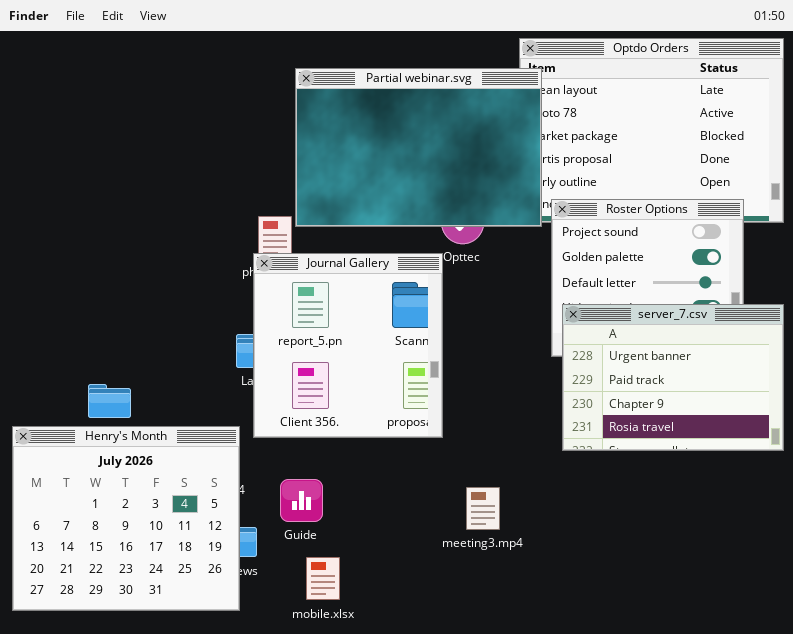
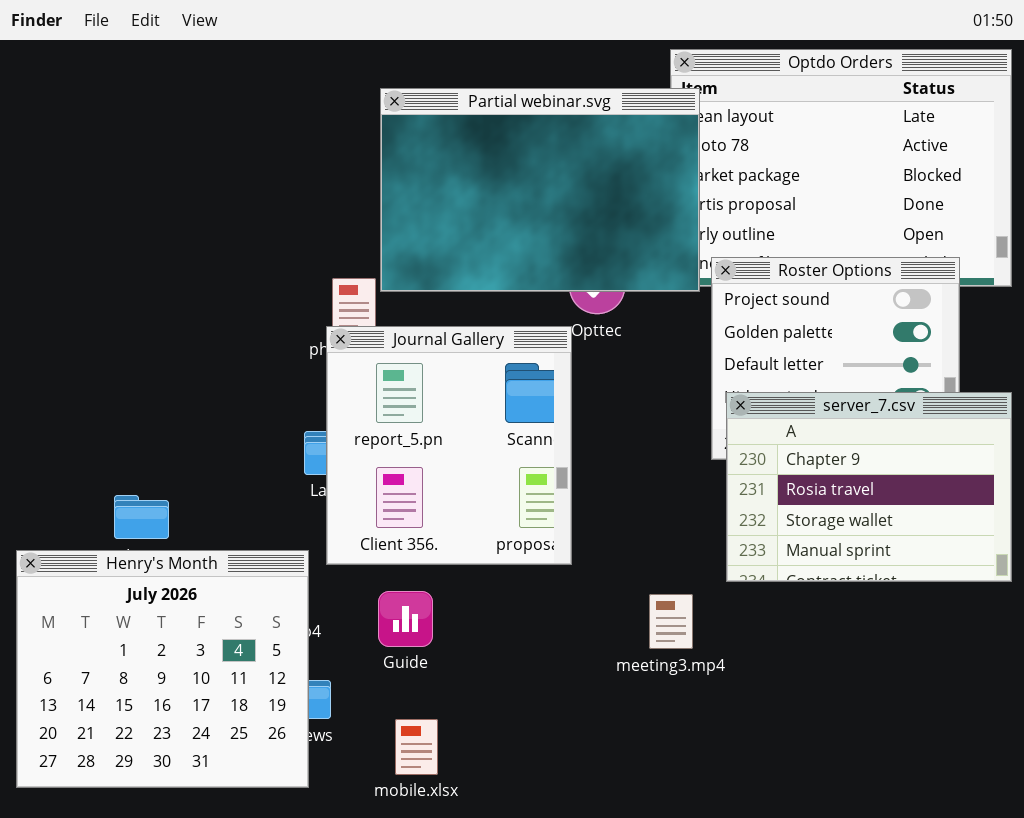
server_7.csv: [562,304,784,451] -> [726,392,1012,582], scrolled down 2 rows
Guide: [280,479,323,522] -> [378,591,433,647], moved
meeting3.mp4: [466,487,500,530] -> [649,594,693,649], moved

